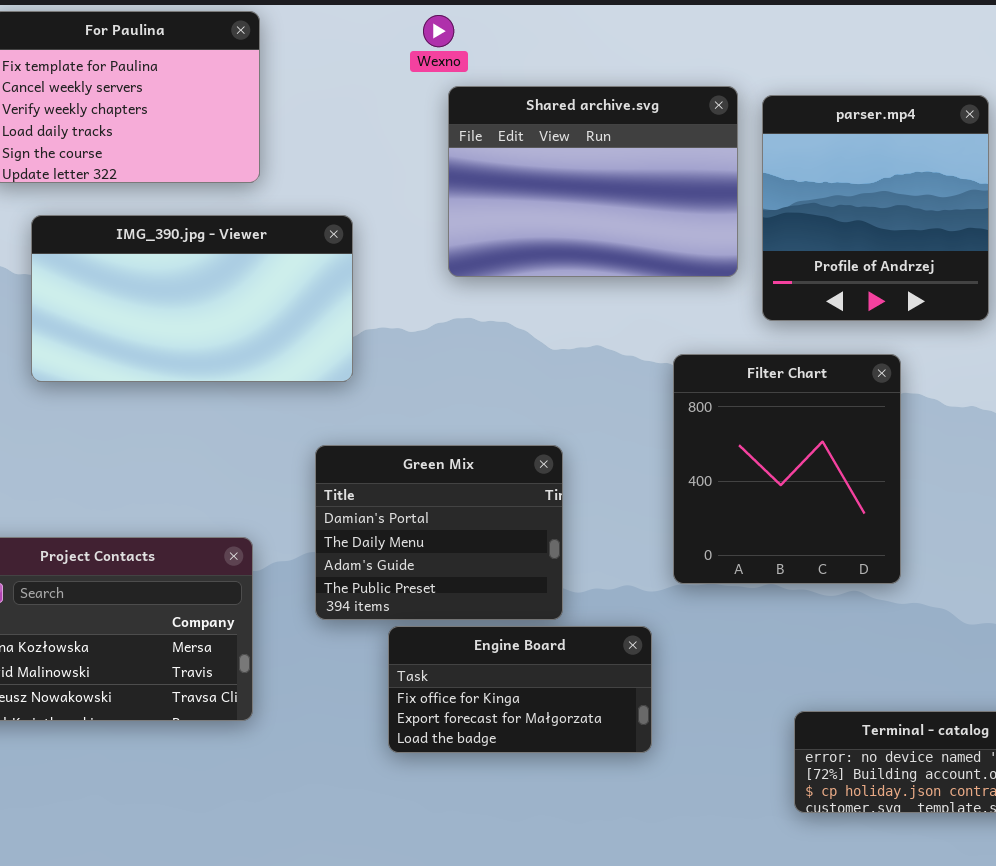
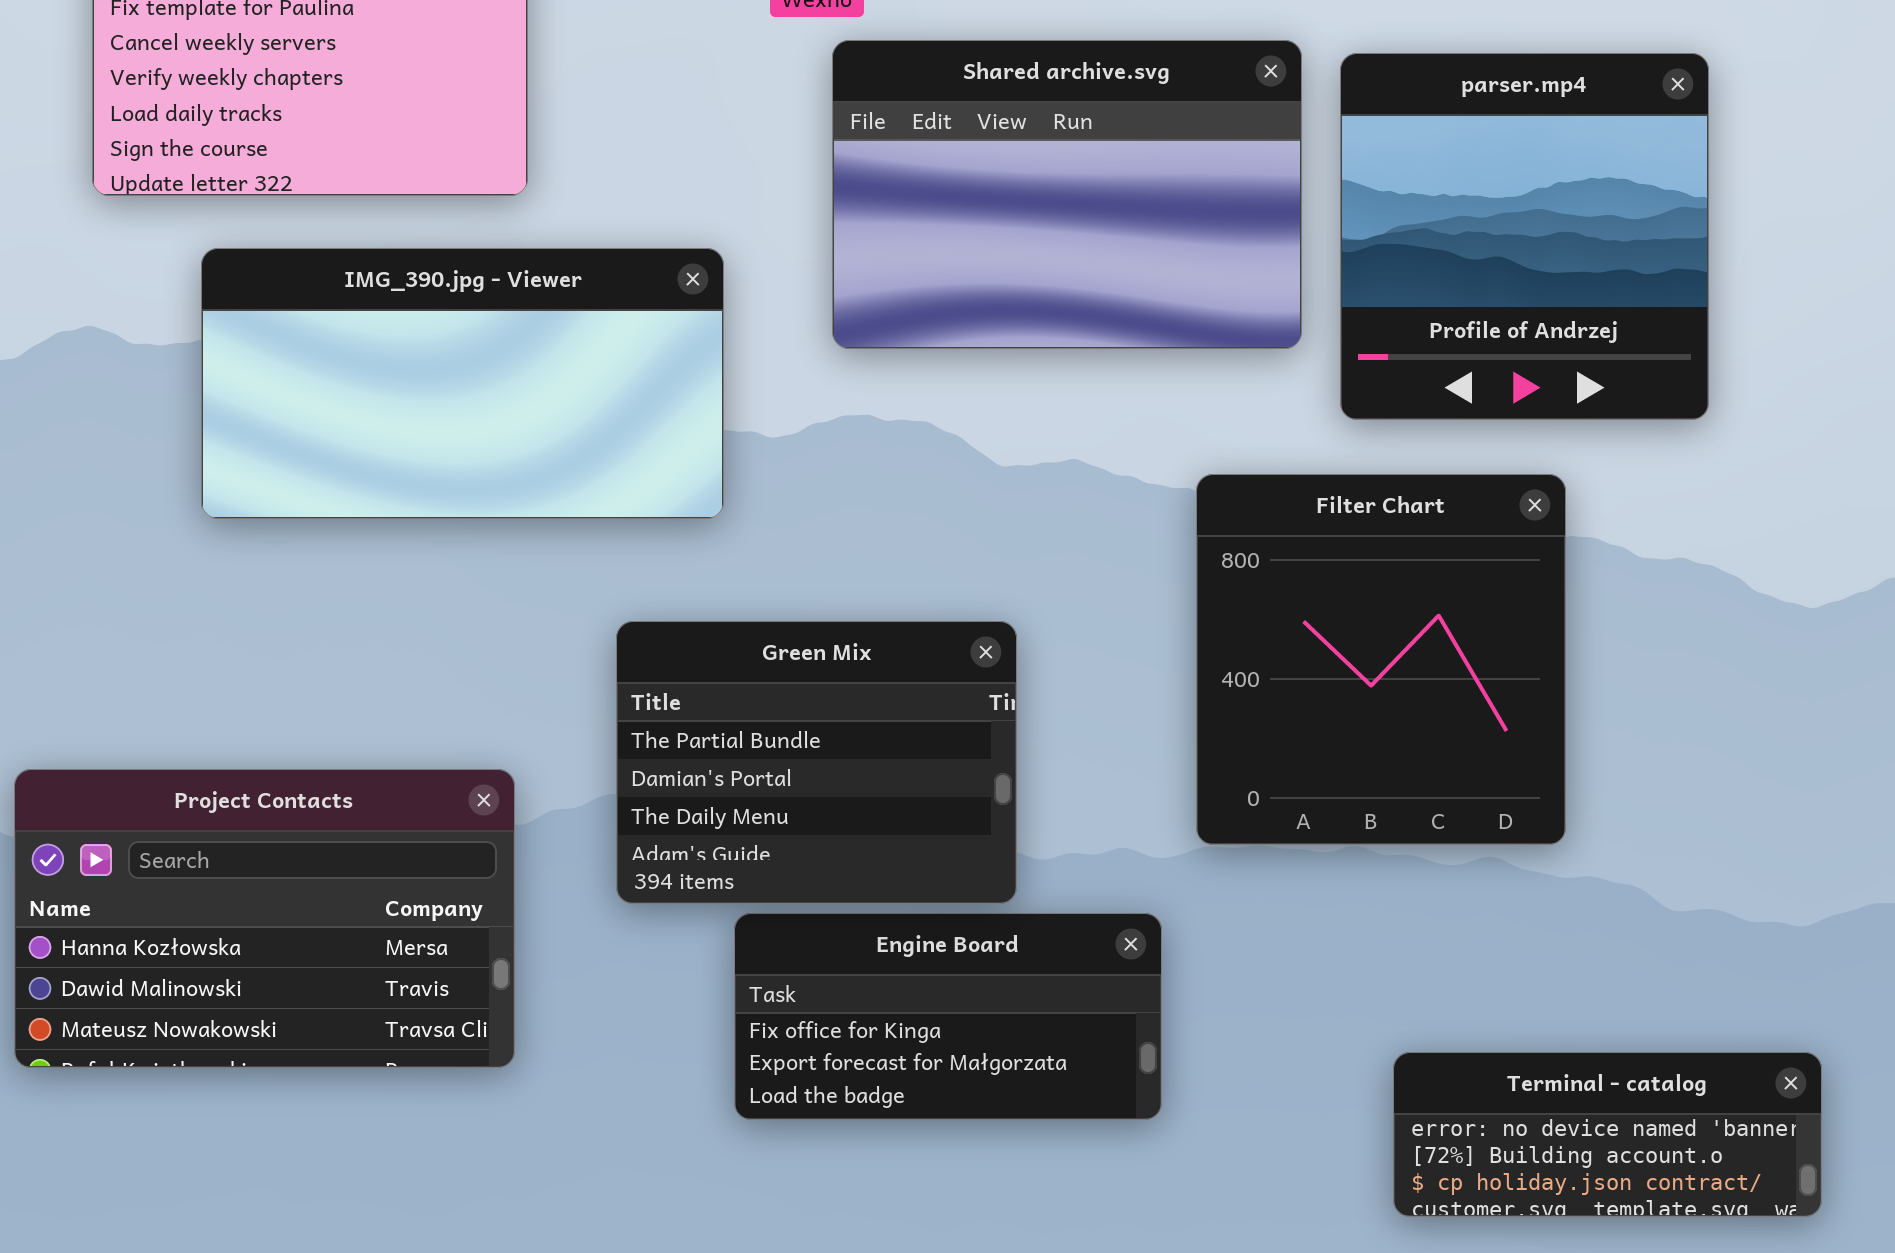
IMG_390.jpg - Viewer: [31,215,353,382] -> [201,248,724,519], moved
Green Mix: [315,445,563,620] -> [616,621,1017,904], scrolled up 1 row

